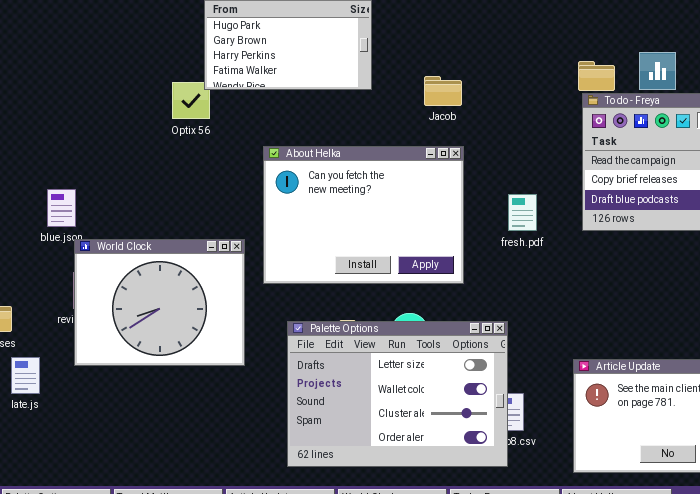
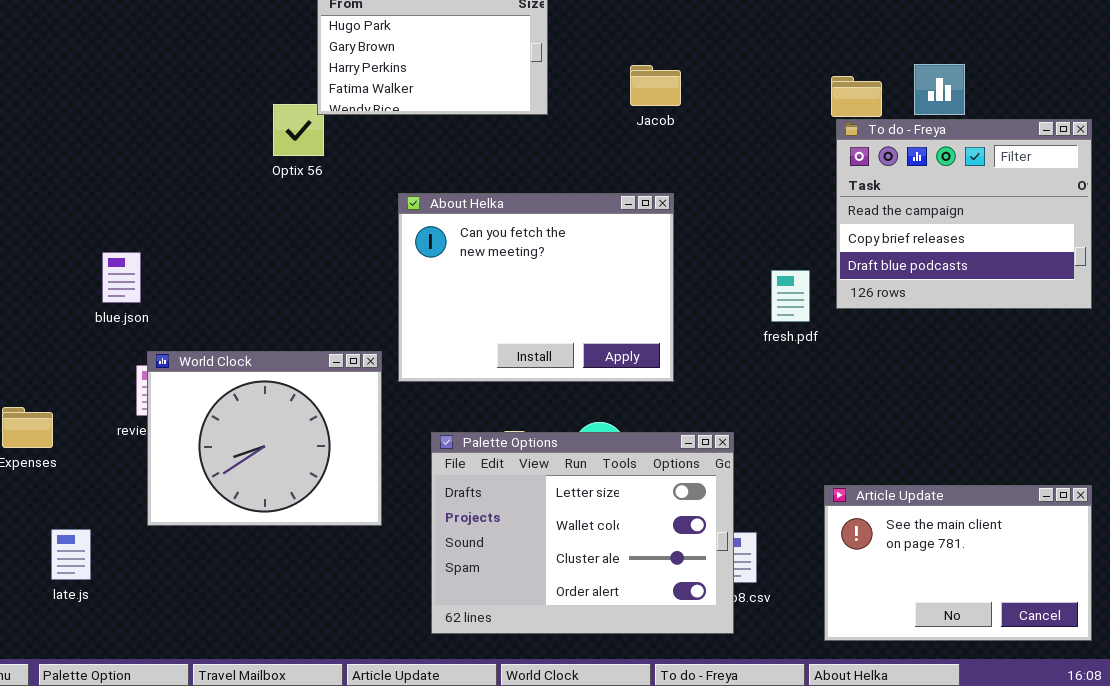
Jacob: [424,76,462,106] -> [630,65,681,106], moved
fresh.pdf: [508,194,537,231] -> [771,270,810,322], moved
World Clock: [74,239,245,366] -> [147,351,382,526], moved
late.js: [11,357,40,394] -> [51,529,91,580], moved

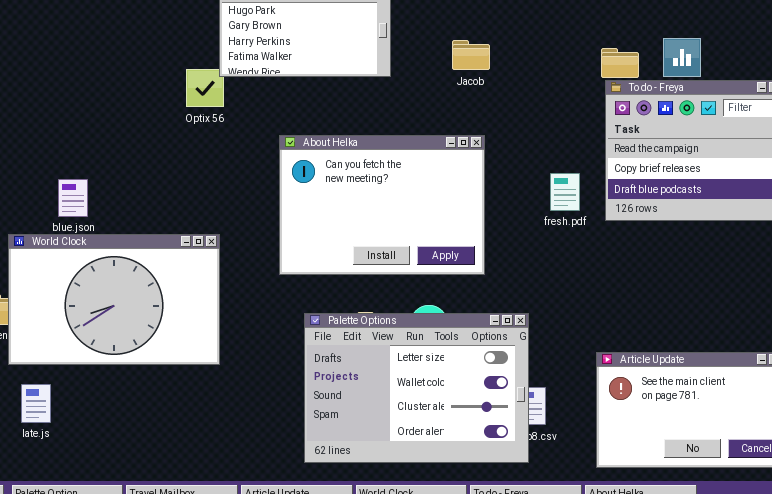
fresh.pdf: [771,270,810,322] -> [550,173,580,211], moved
World Clock: [147,351,382,526] -> [8,234,220,365], moved, resized

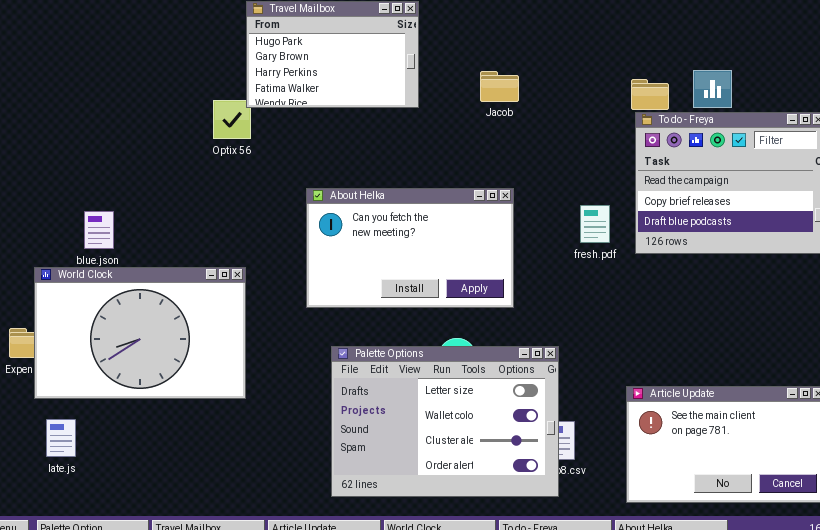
About Helka: [279,135,485,275] -> [306,188,514,308], resized

